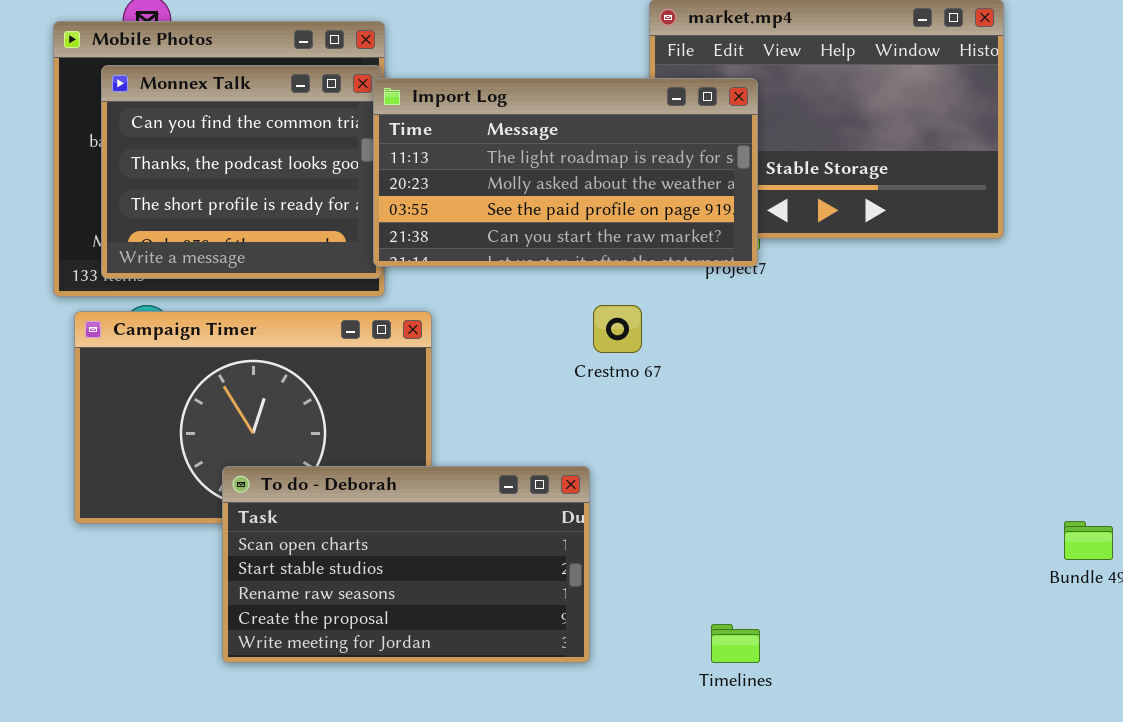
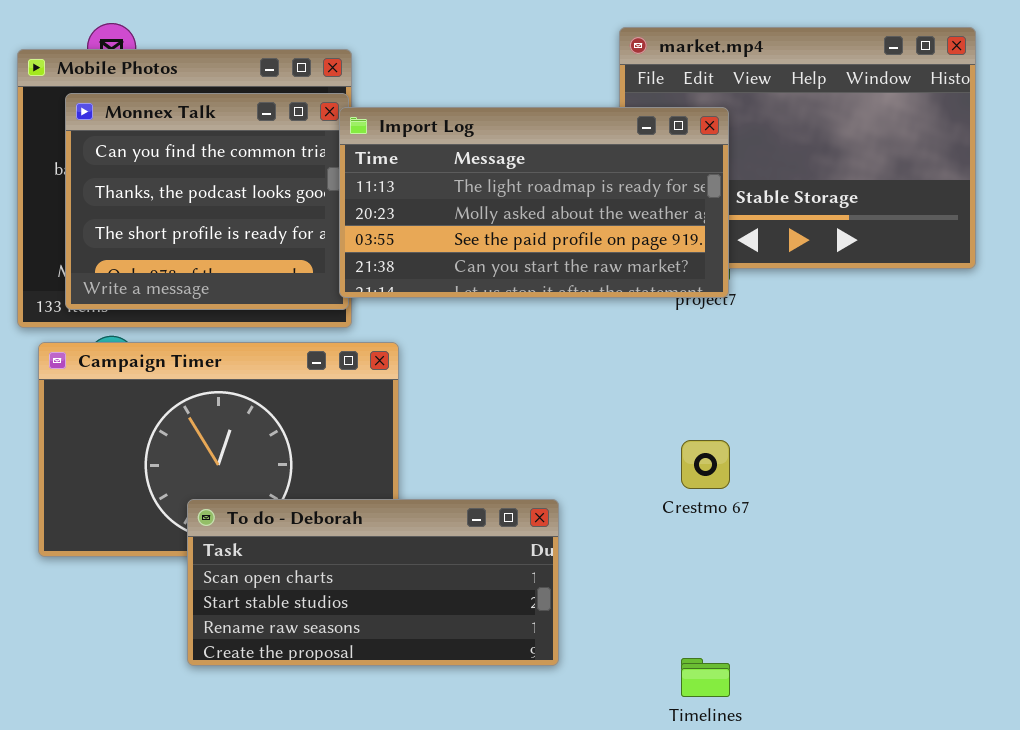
Crestmo 67: [593,305,642,353] -> [681,440,730,489], moved
To do - Deborah: [222,466,590,663] -> [187,499,559,666], resized

